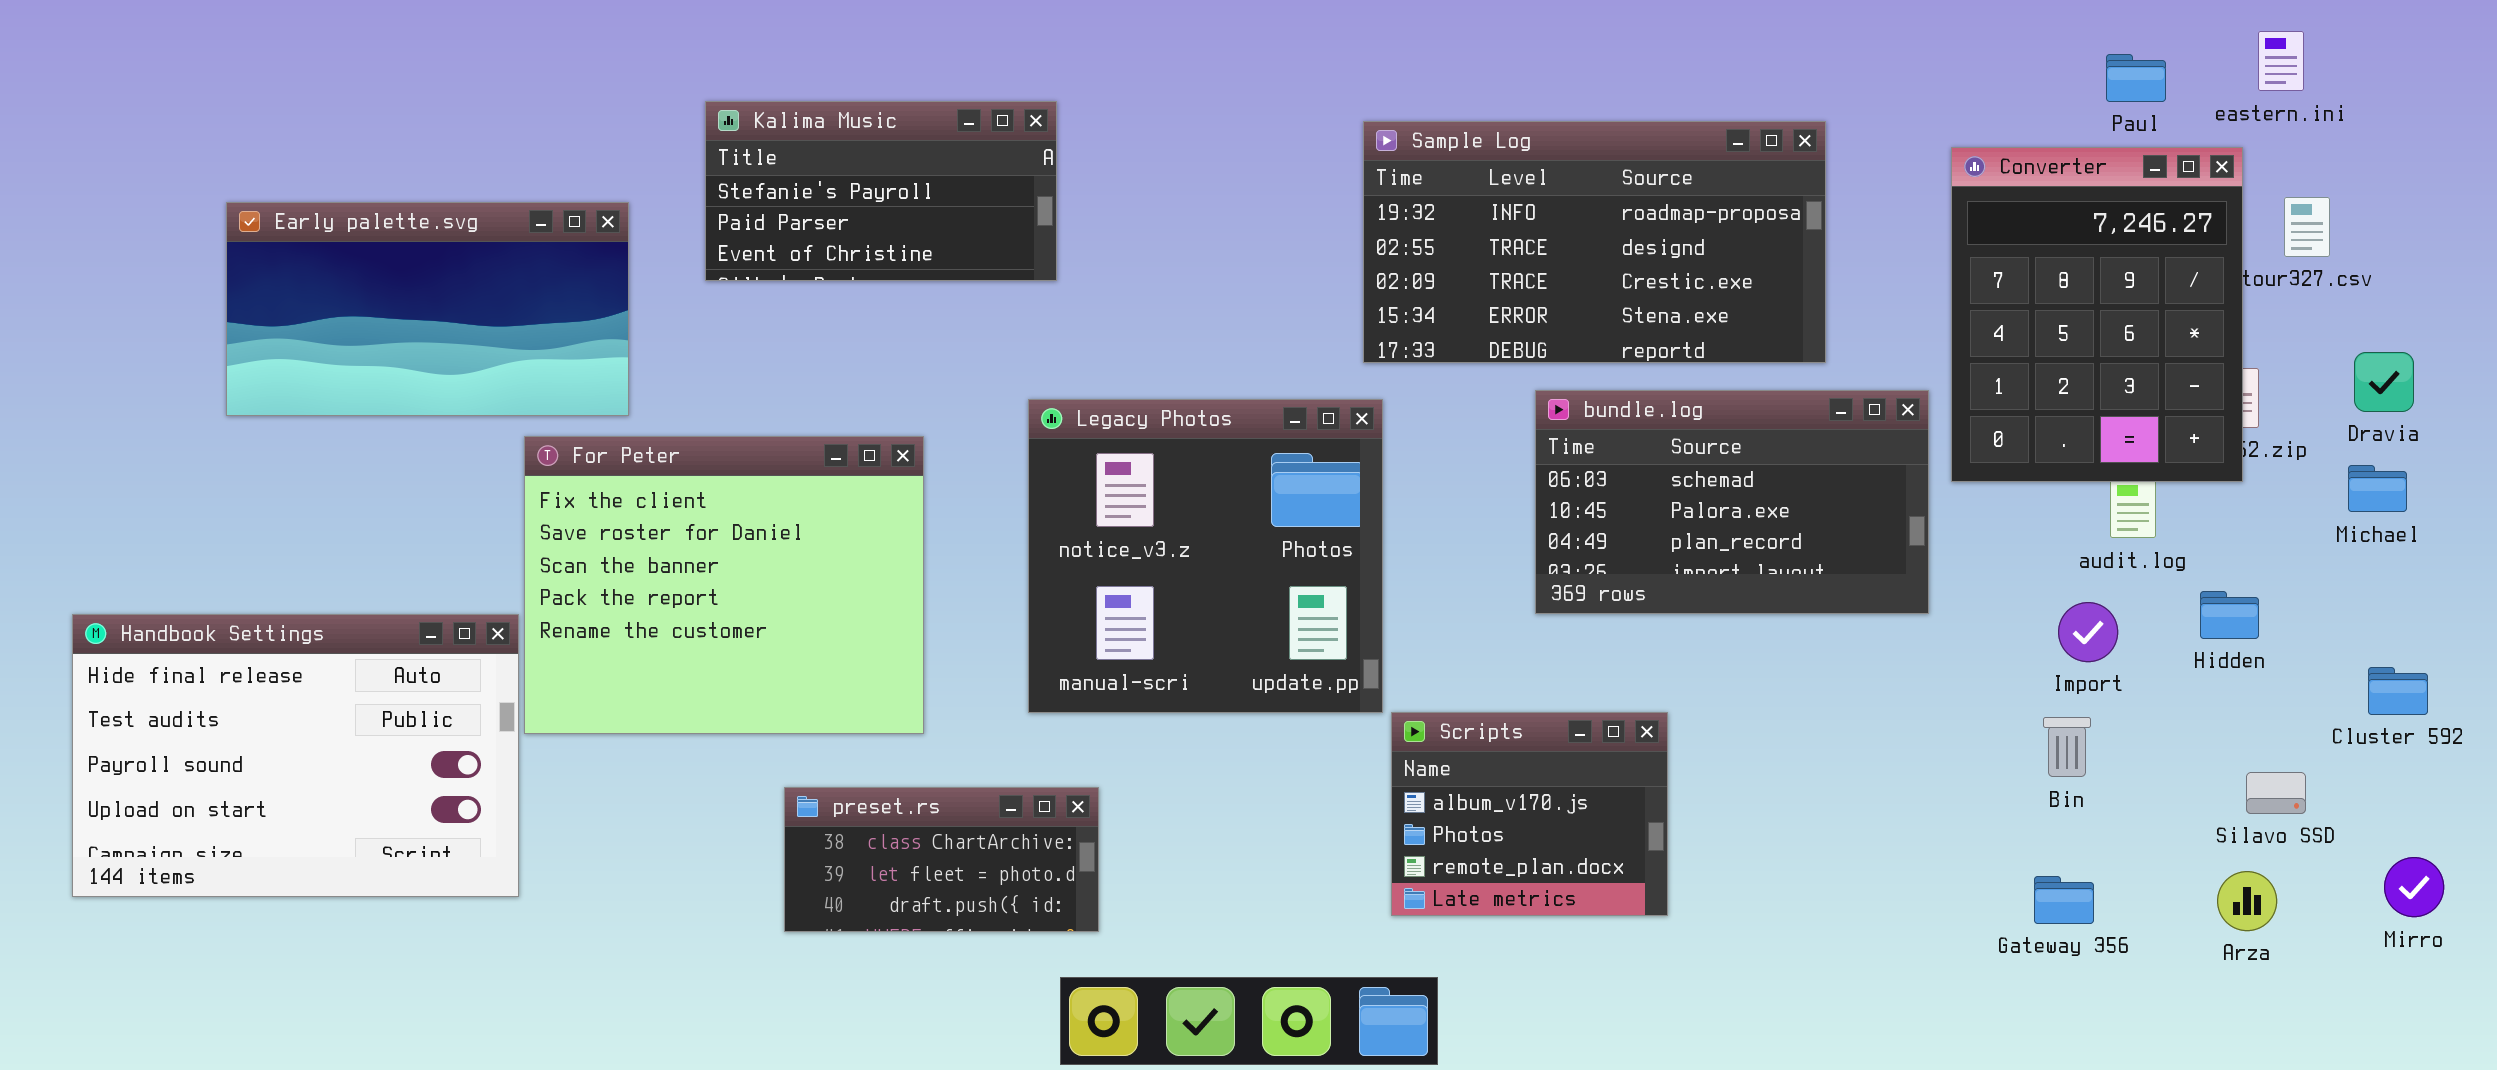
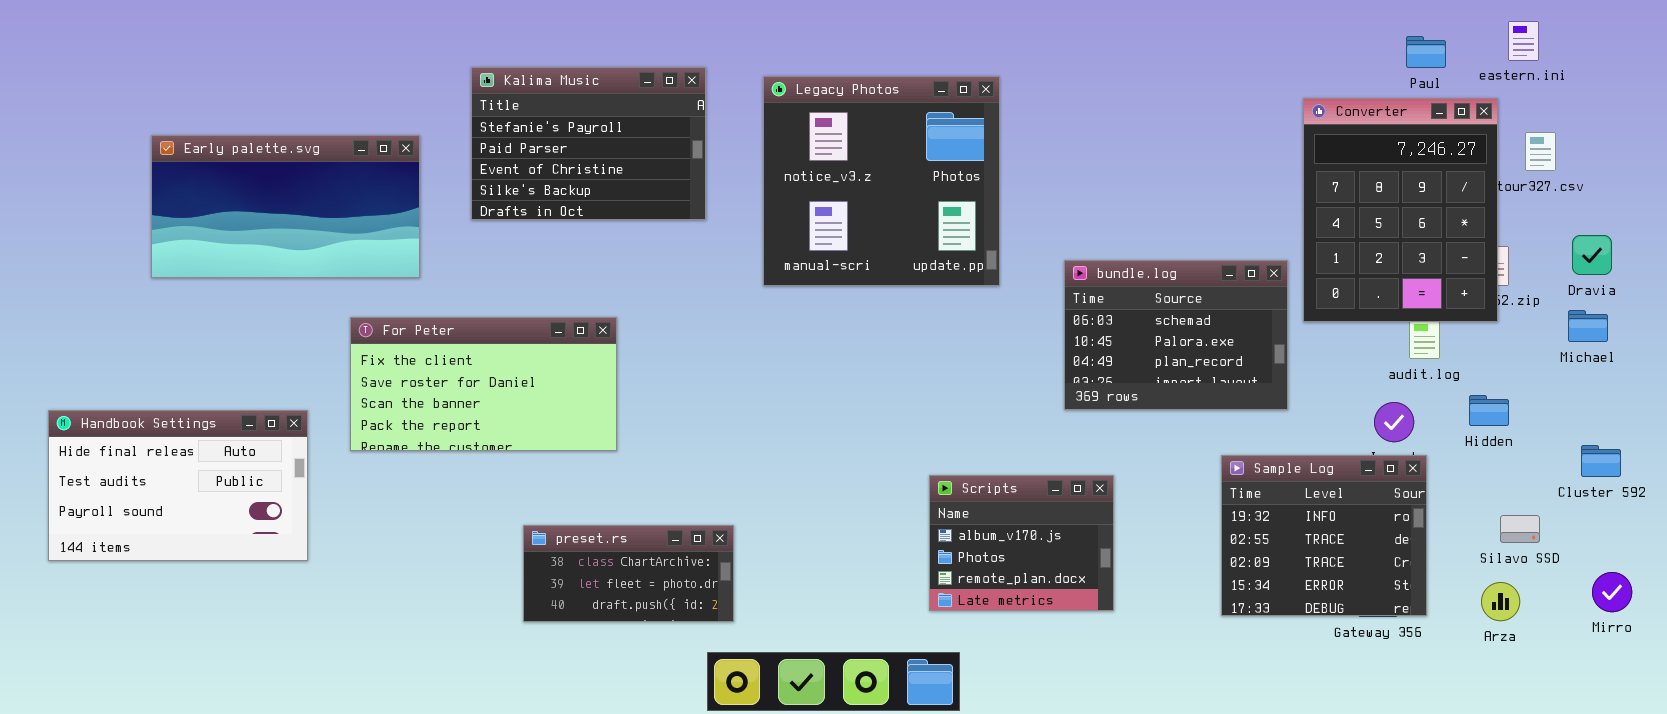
Kalima Music: [705,101,1057,281] -> [471,67,706,220], resized
Sample Log: [1363,121,1826,363] -> [1221,455,1427,616], moved, resized
bundle.log: [1535,390,1929,614] -> [1064,260,1288,410], resized
Legacy Photos: [1028,399,1383,713] -> [763,76,1000,286], moved
For Peter: [524,436,924,734] -> [350,317,617,451], moved, resized
Handbook Settings: [72,614,519,897] -> [48,410,308,561], resized

